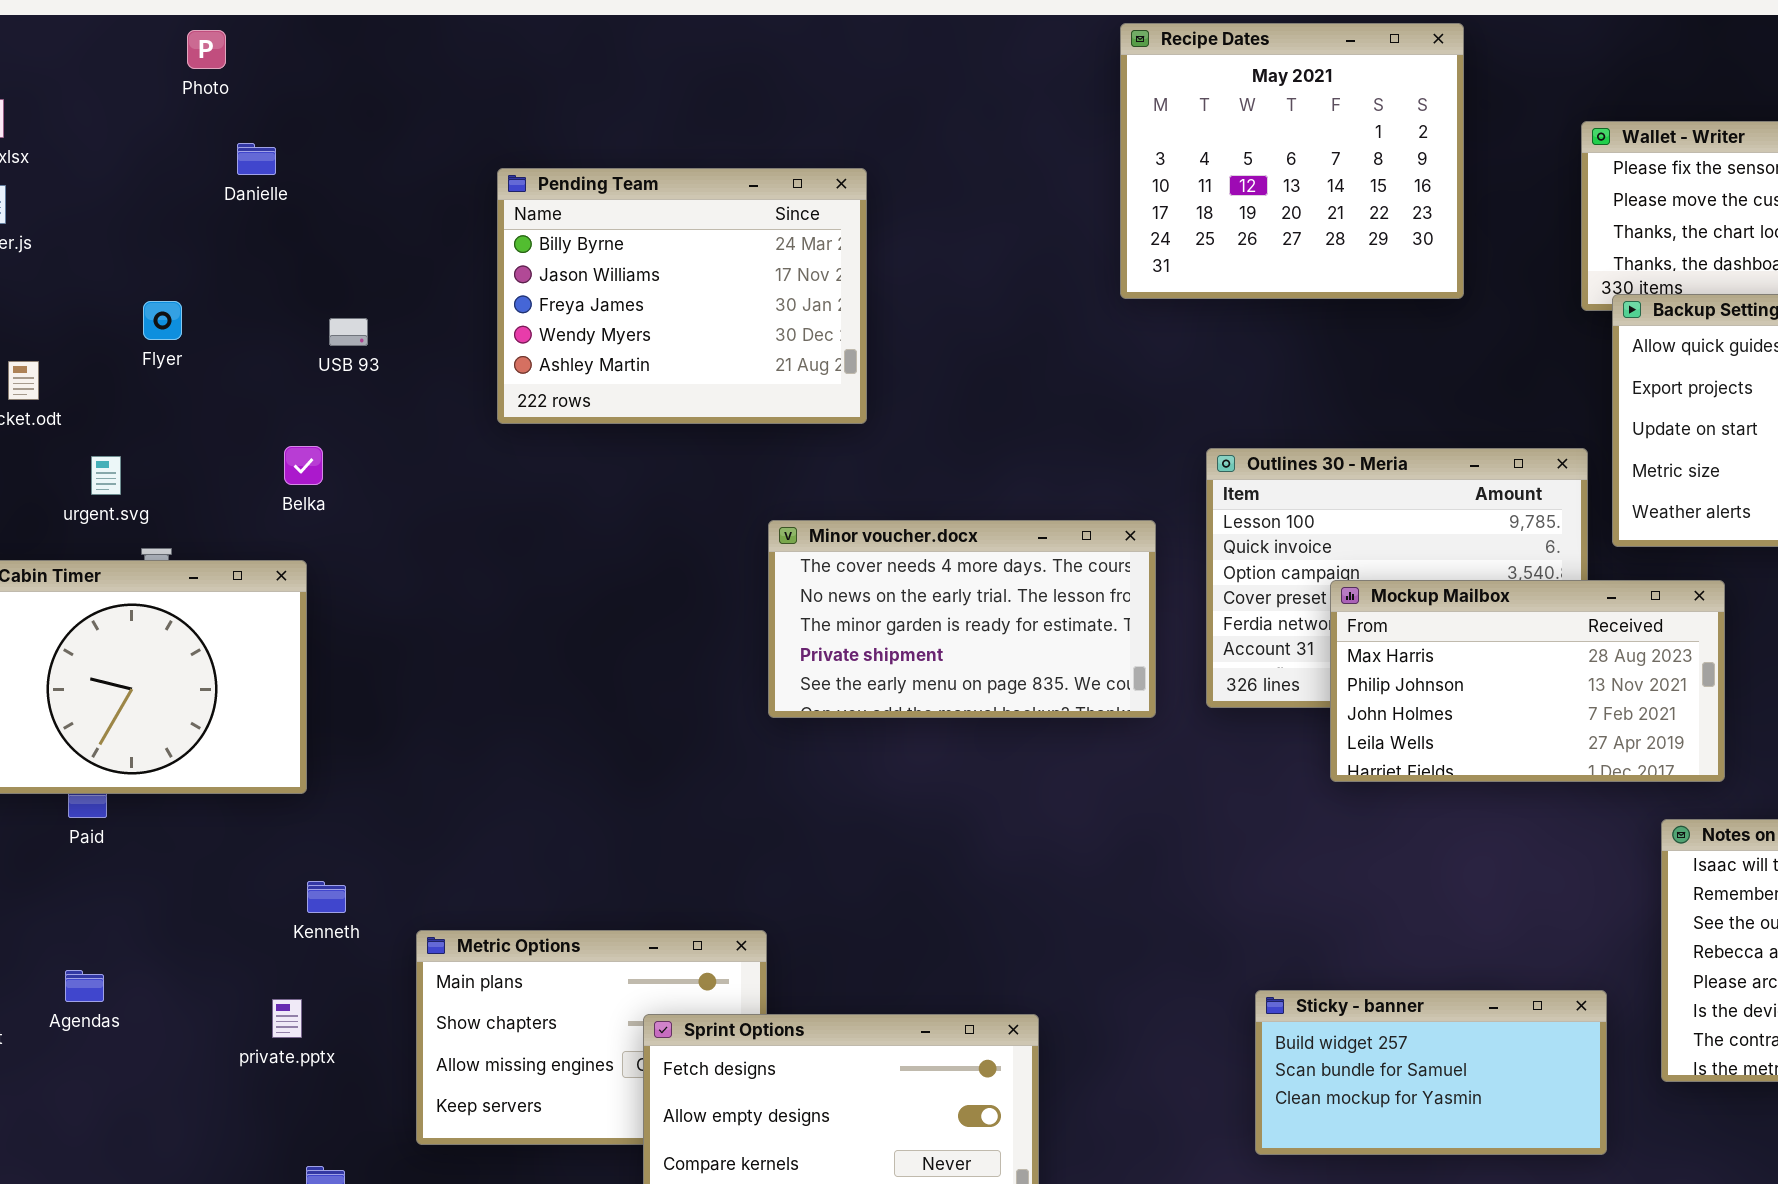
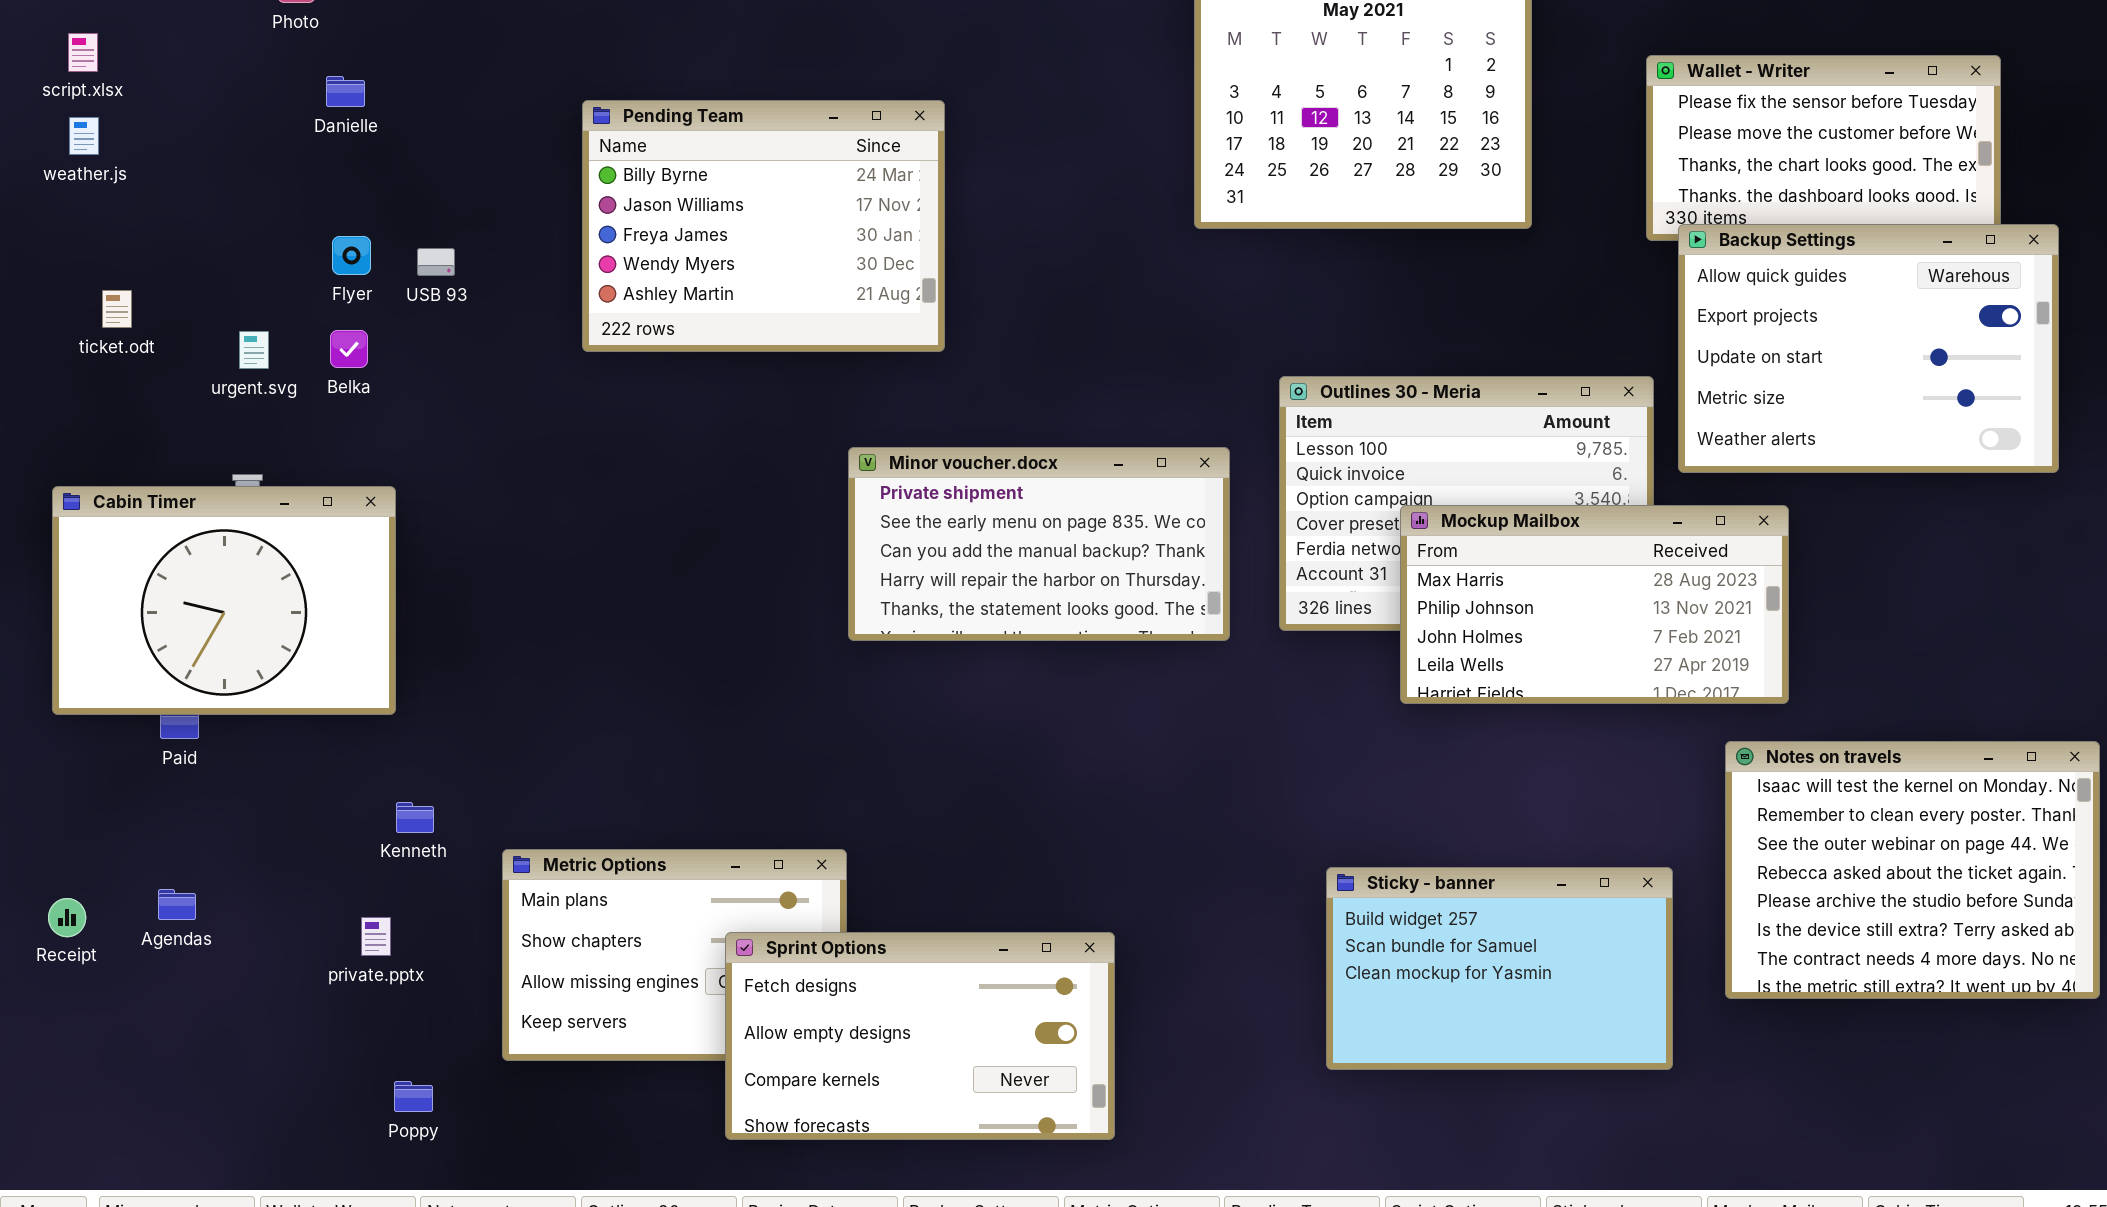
Flyer: [143,301,182,340] -> [332,236,371,275], moved
Belka: [284,446,323,485] -> [330,330,368,368], moved
urgent.svg: [91,456,121,495] -> [239,331,269,369], moved
Minor voucher.docx: [768,520,1156,718] -> [848,447,1230,641], scrolled down 3 rows
Sticky - banner: [1255,990,1607,1155] -> [1326,867,1673,1070], resized

